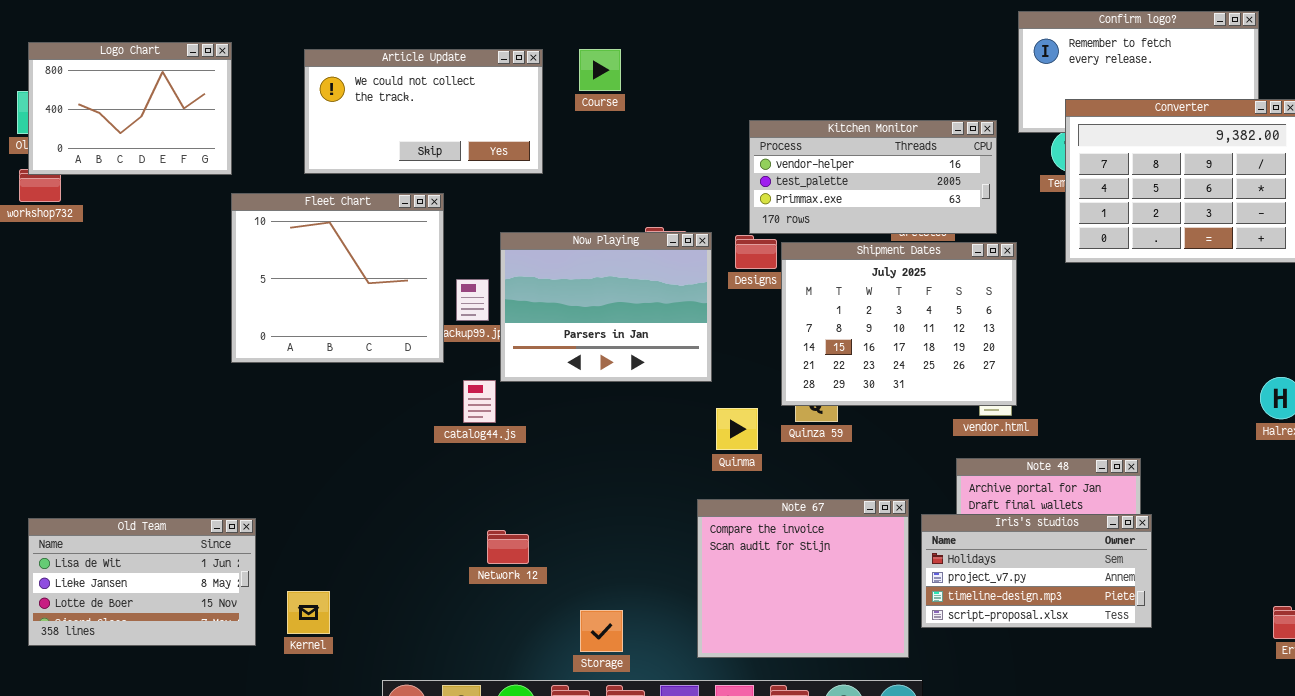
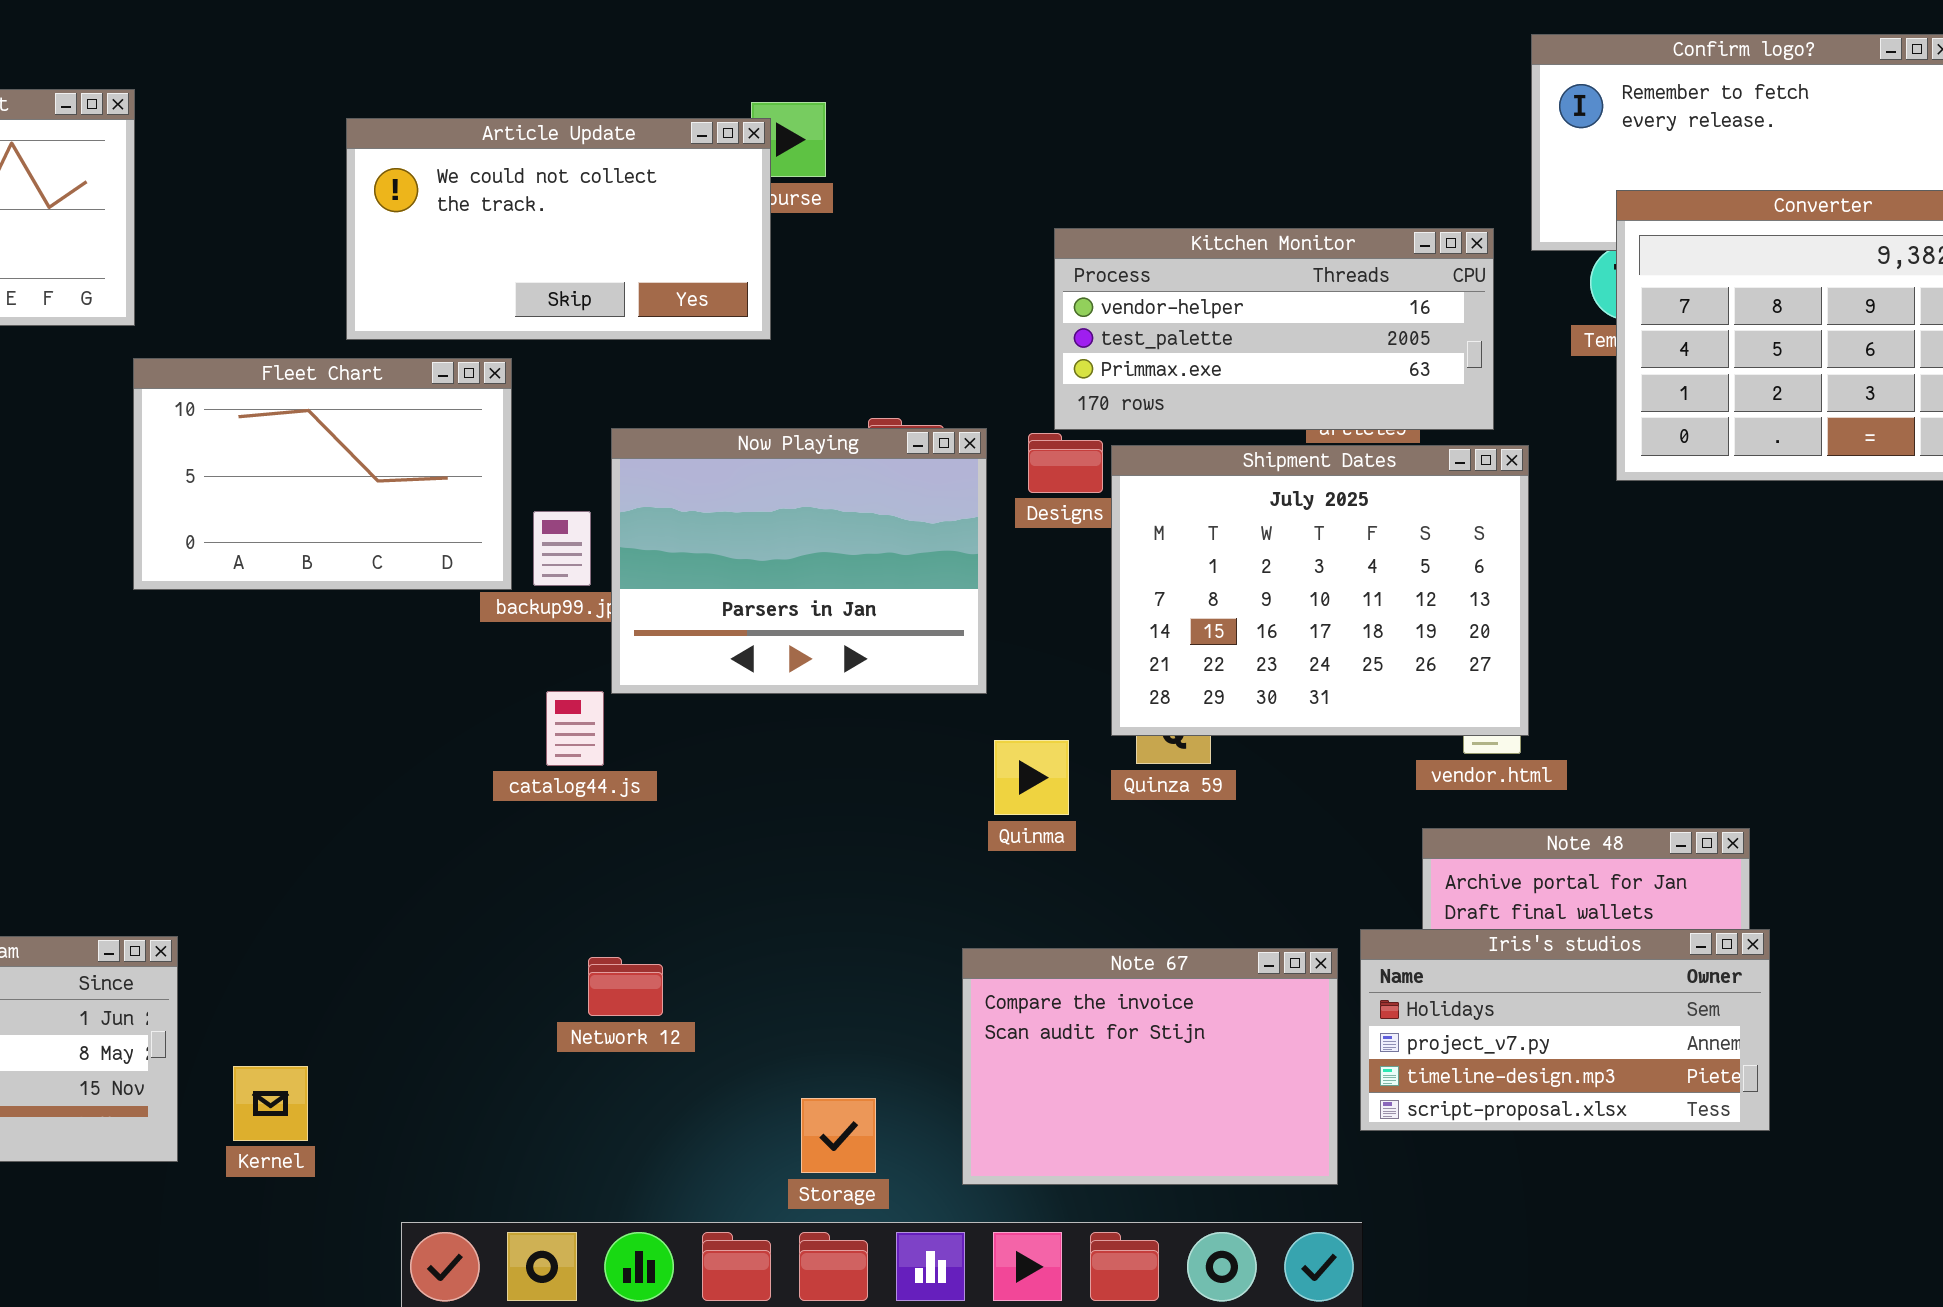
Article Update: [304,49,543,174] -> [346,118,771,340], moved
Fleet Chart: [231,193,444,363] -> [133,358,512,590], resized
Note 67: [697,499,909,658] -> [962,948,1338,1185], resized
Storage: [580,610,623,652] -> [801,1098,876,1173], moved

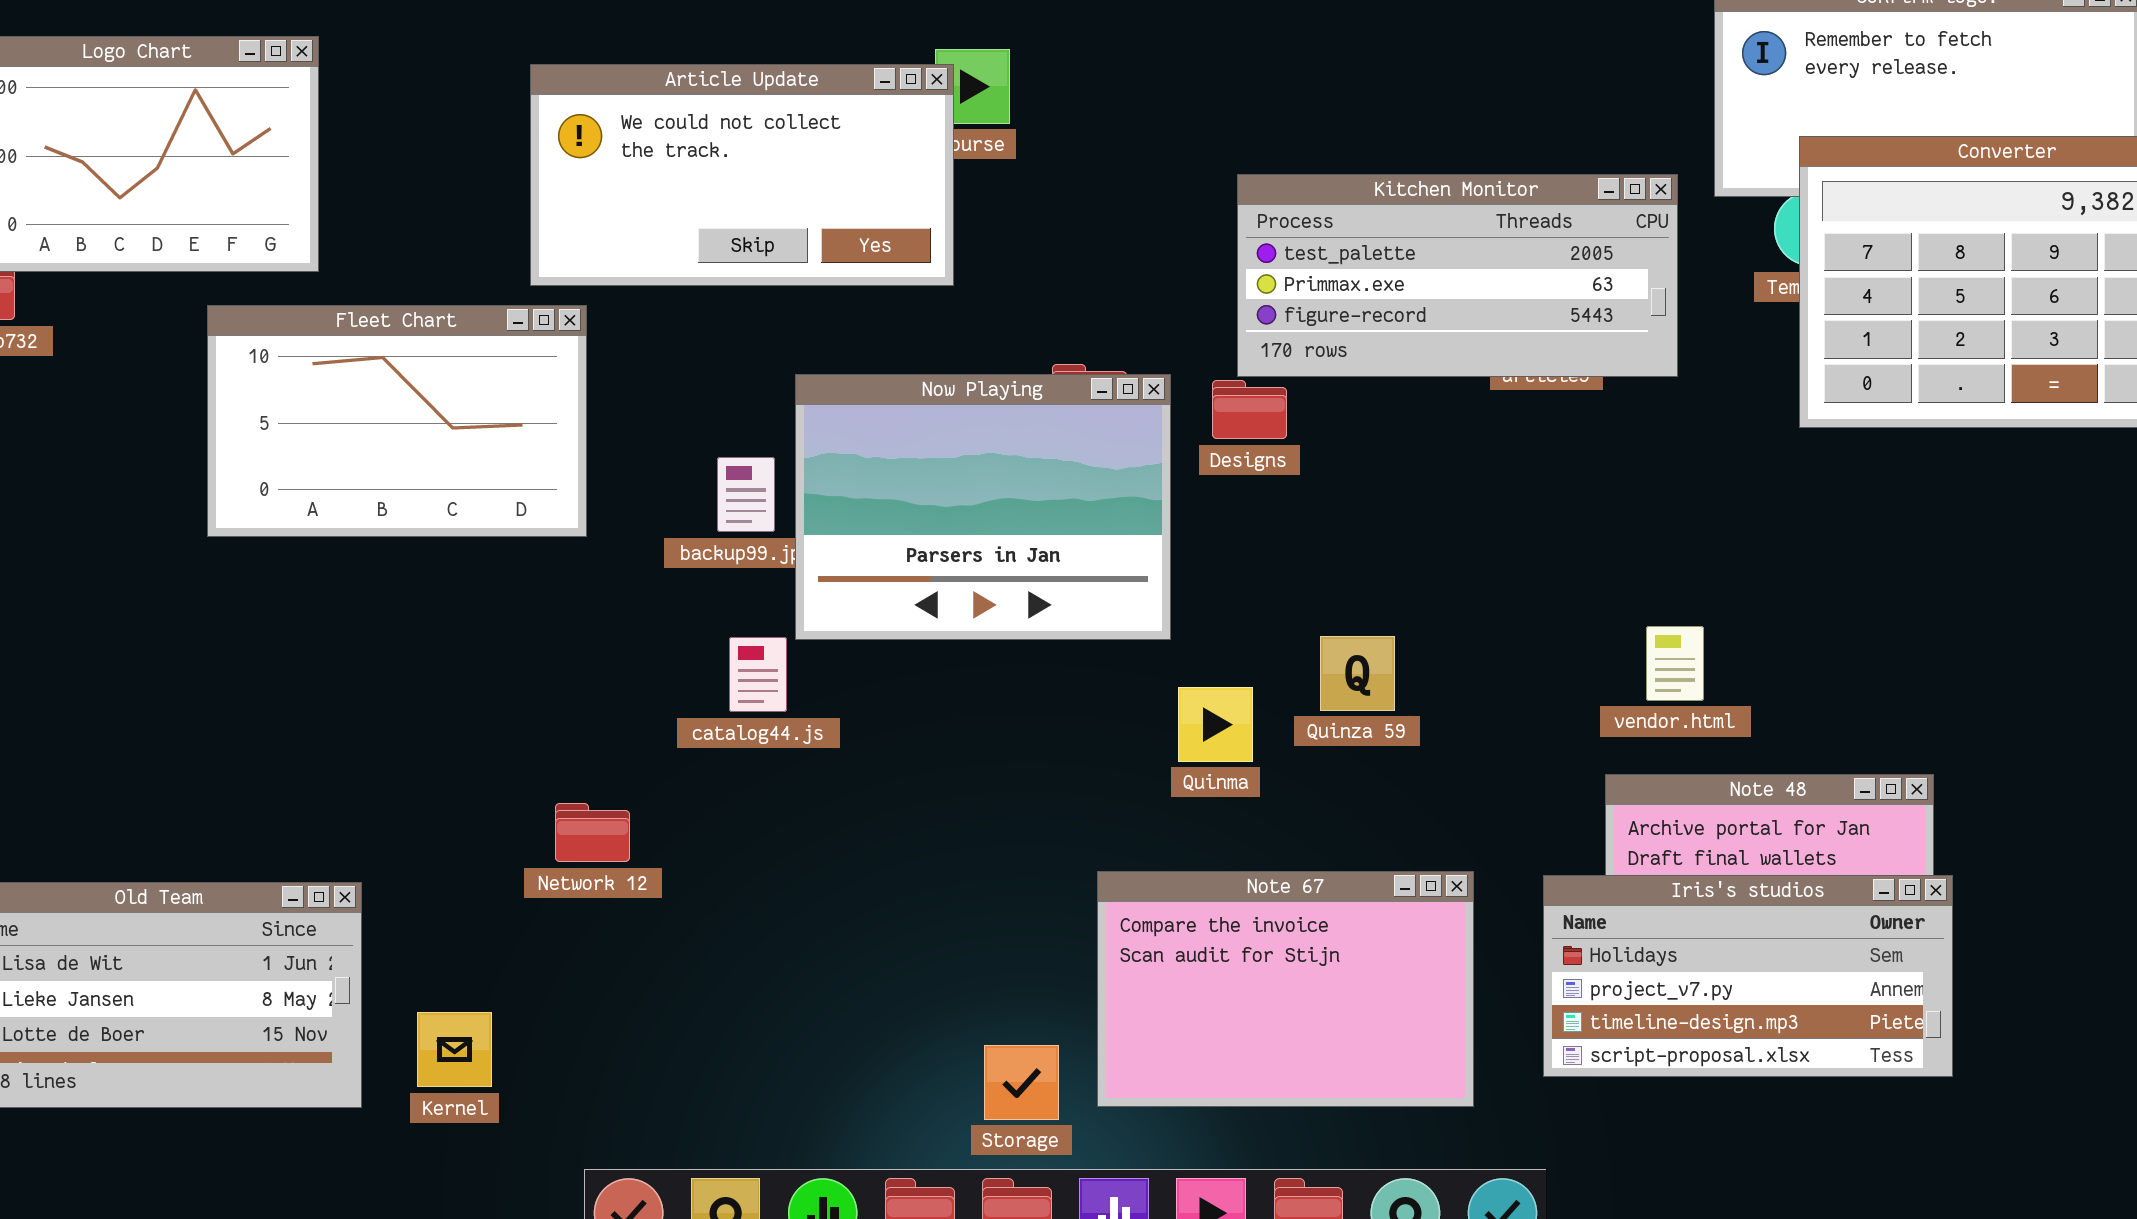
Kitchen Monitor: [1054,228,1494,430] -> [1237,174,1678,377], scrolled down 1 row
Fleet Chart: [133,358,512,590] -> [207,305,587,537], moved
Shipment Dates: [1111,445,1529,736] -> none, closed
Note 67: [962,948,1338,1185] -> [1097,871,1474,1107], moved
Network 12: [588,957,663,1016] -> [555,803,630,862], moved

